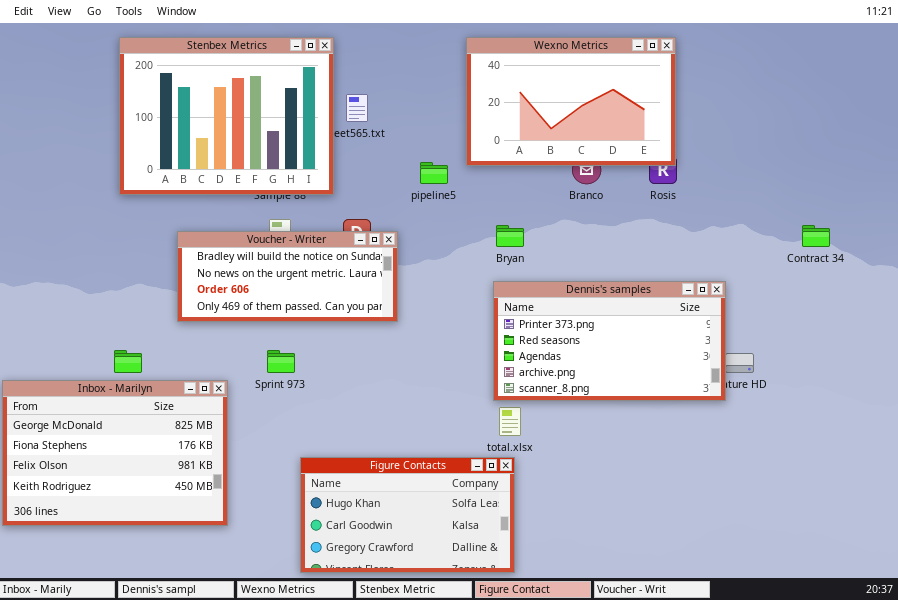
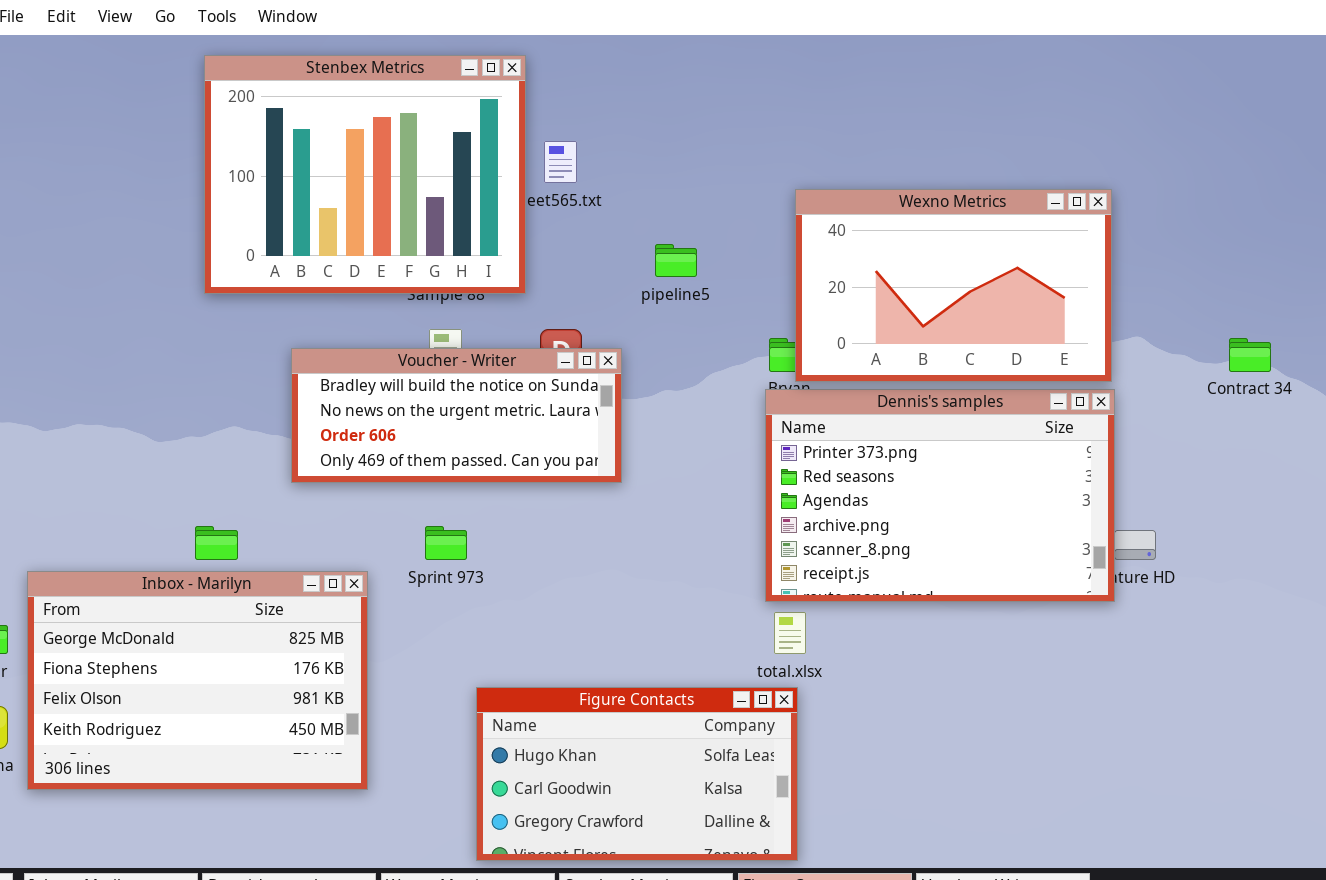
Wexno Metrics: [466,37,676,166] -> [795,189,1112,382], moved
Dennis's samples: [493,281,726,401] -> [765,389,1115,602], resized

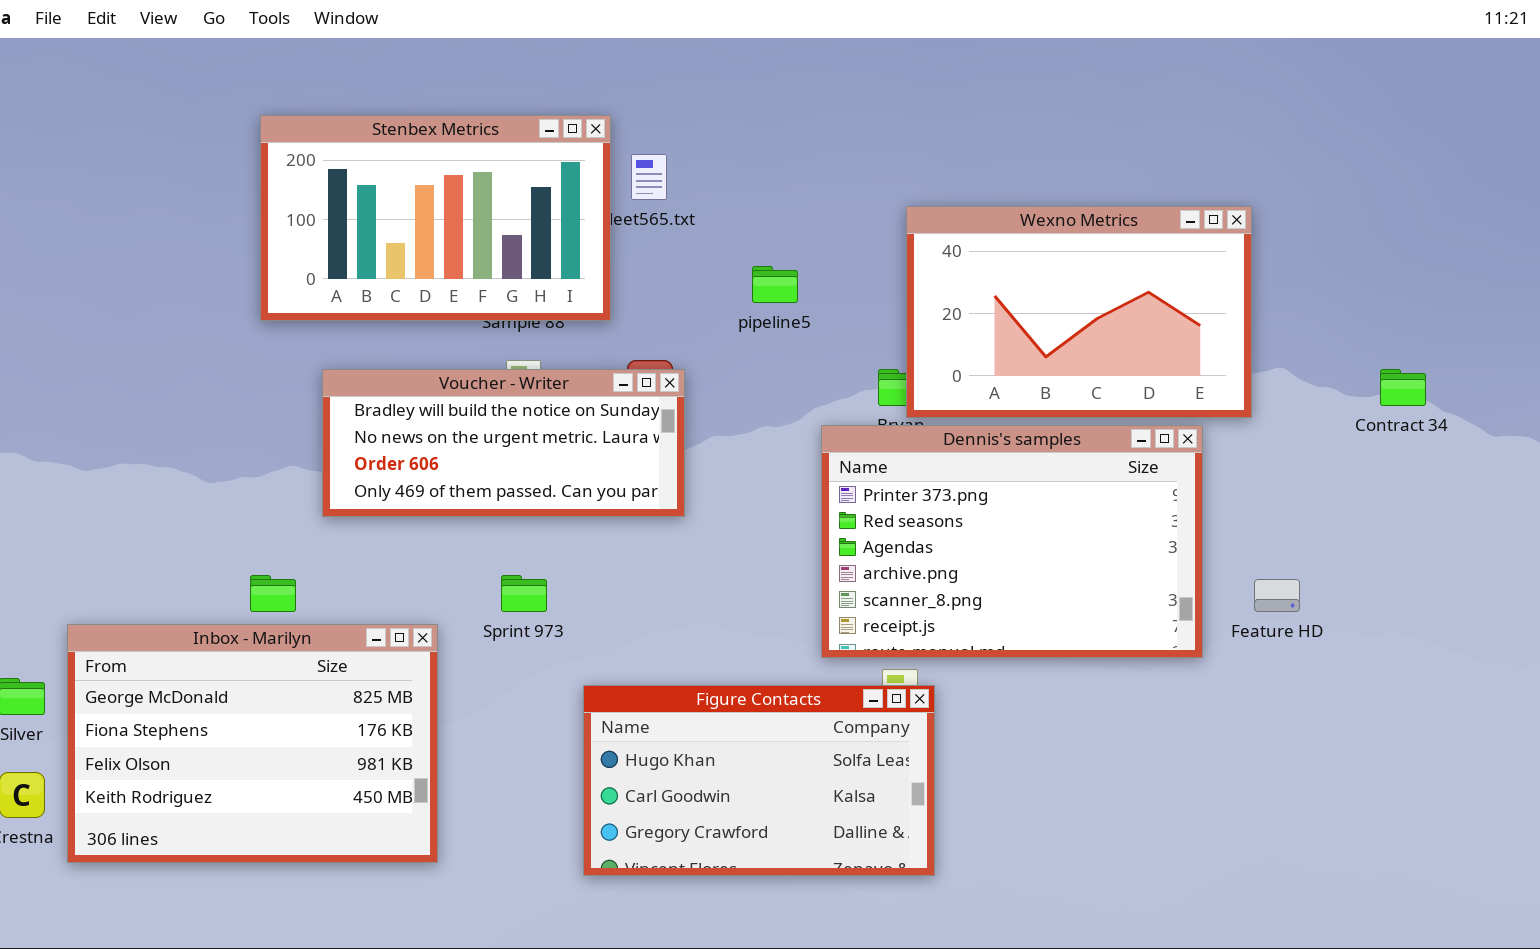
Stenbex Metrics: [204,55,526,294] -> [260,115,611,321], resized
Voucher - Writer: [291,348,622,483] -> [322,369,685,517], moved
Dennis's samples: [765,389,1115,602] -> [821,425,1203,658], moved
Figure Contacts: [476,687,798,861] -> [583,685,935,876], moved

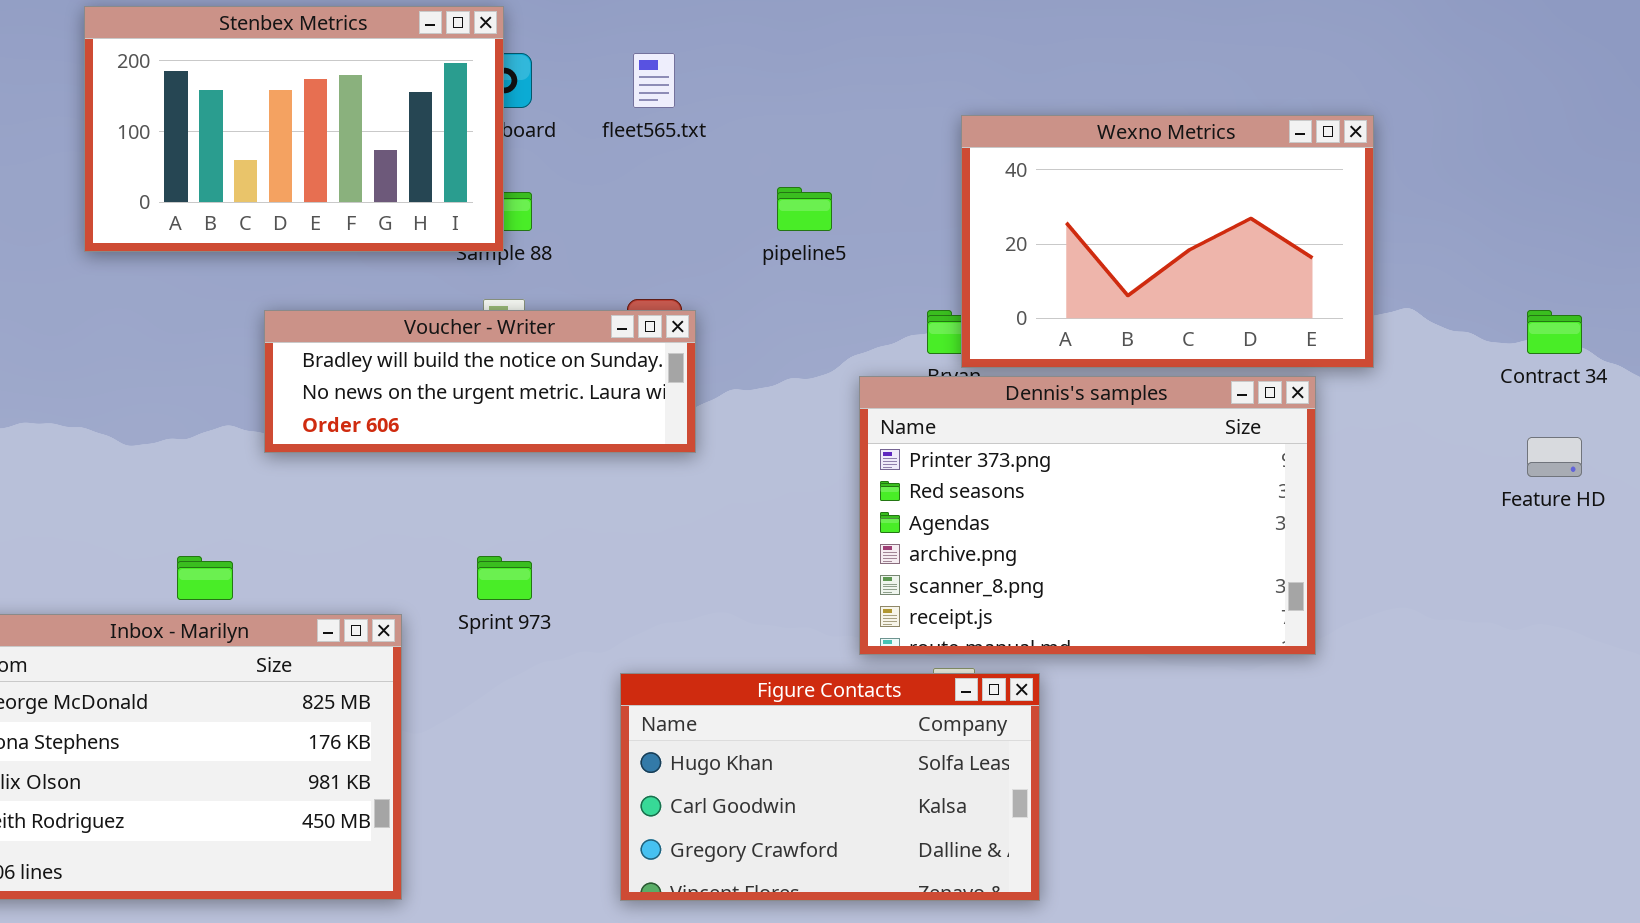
Stenbex Metrics: [260,115,611,321] -> [84,6,504,252], moved
Voucher - Writer: [322,369,685,517] -> [264,310,696,453], resized
Feature HD: [1254,579,1300,612] -> [1527,437,1582,477], moved
Figure Contacts: [583,685,935,876] -> [620,673,1040,901], moved

